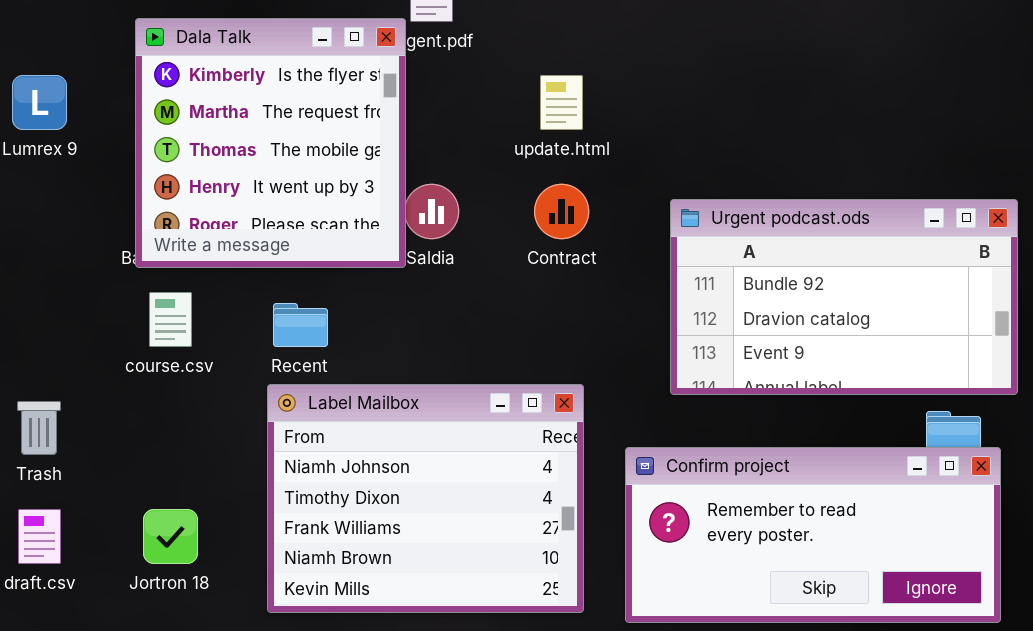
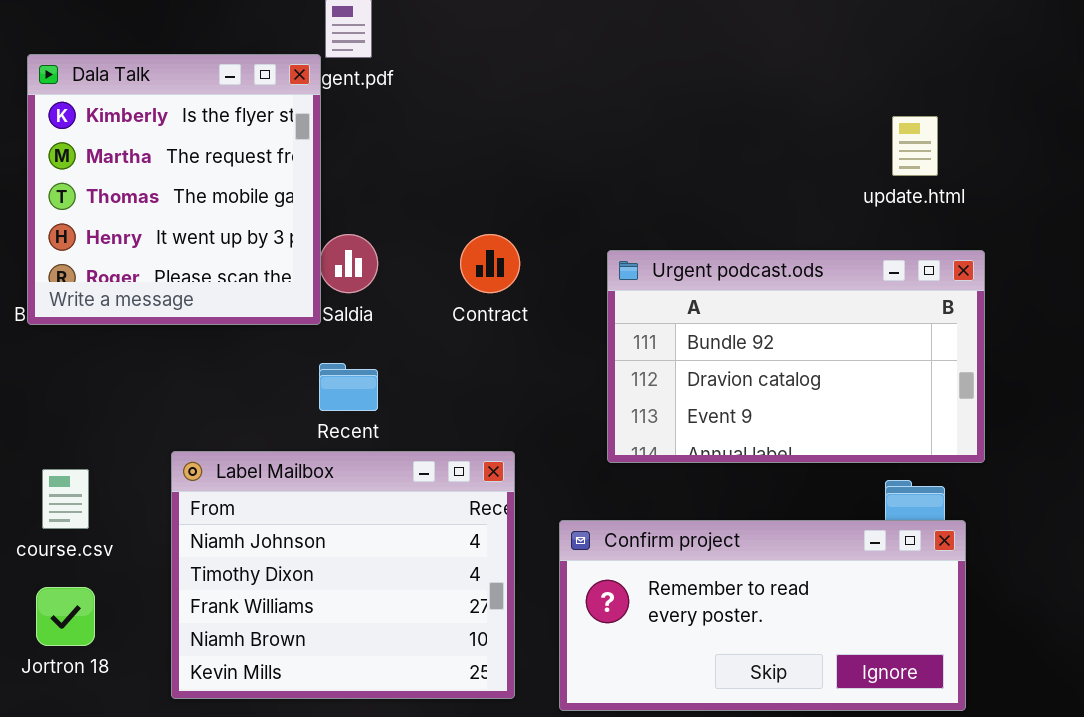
update.html: [540,75,583,130] -> [892,116,938,176], moved
course.csv: [149,292,192,347] -> [42,469,89,529], moved
Recent: [273,303,328,347] -> [319,363,378,411], moved

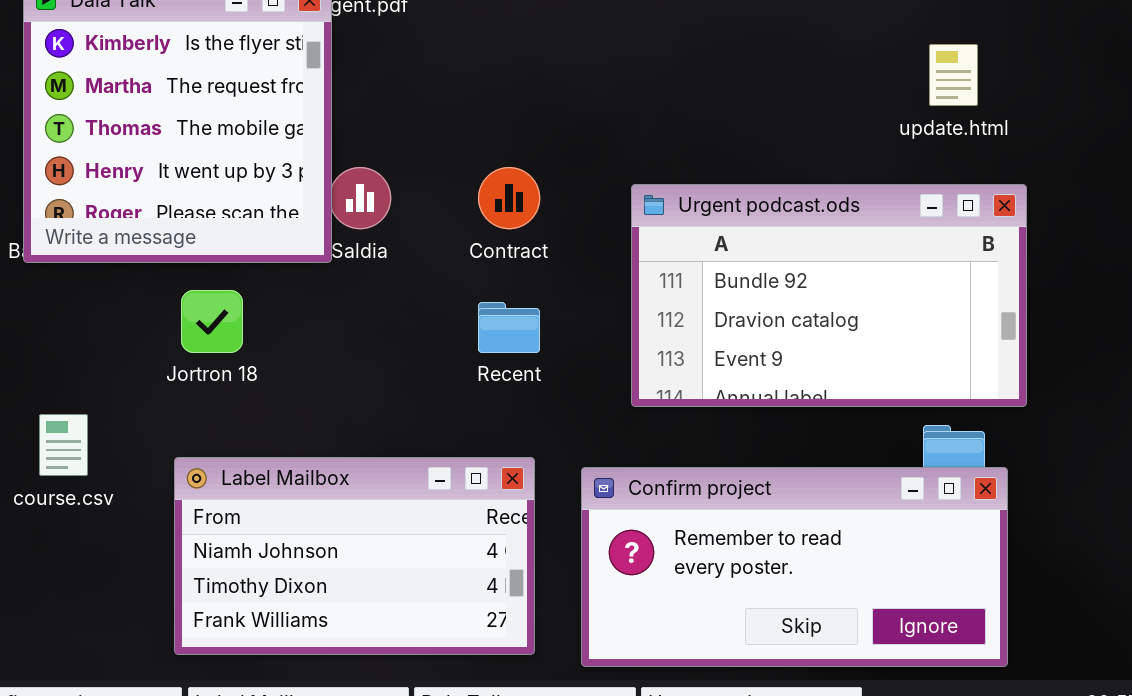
Recent: [319,363,378,411] -> [478,302,540,353], moved
Label Mailbox: [171,451,515,699] -> [174,457,535,655], resized
Jortron 18: [36,587,95,646] -> [181,290,243,353], moved

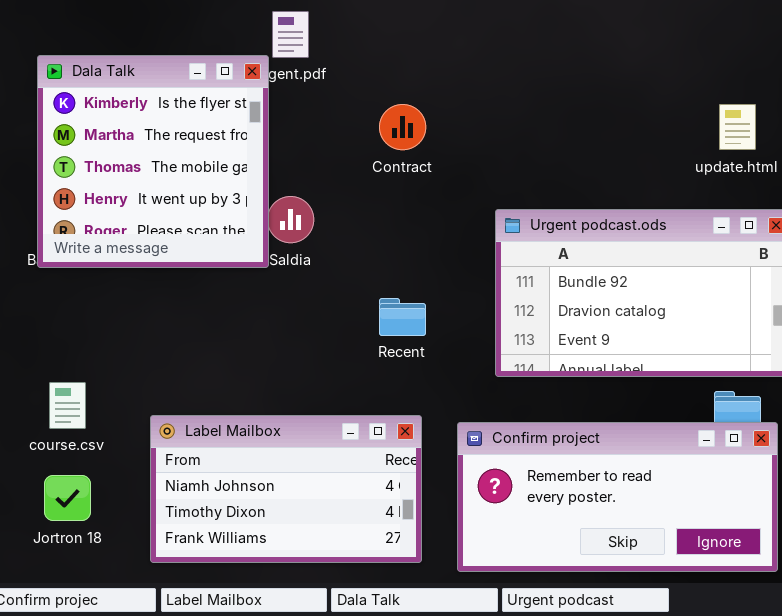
Contract: [478,167,540,229] -> [379,104,426,150], moved
Jortron 18: [181,290,243,353] -> [44,475,91,521], moved

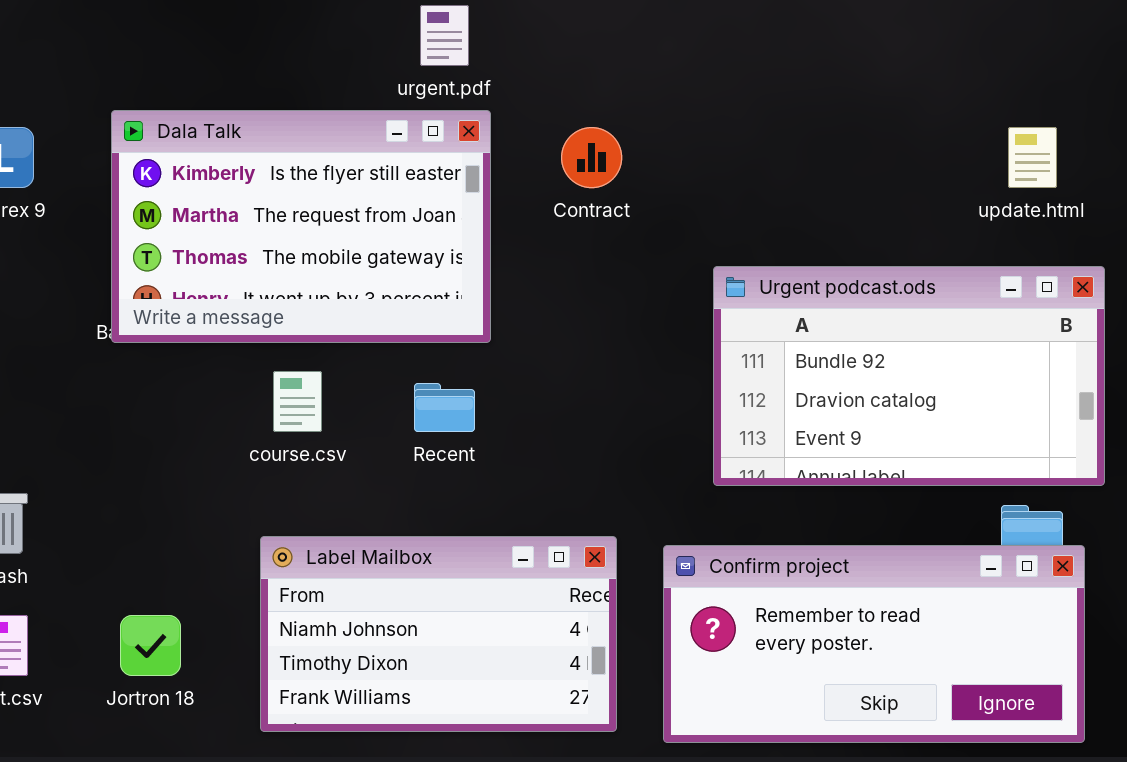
Dala Talk: [37,55,269,268] -> [111,110,491,343], resized
Recent: [379,298,426,336] -> [414,383,475,432], moved
course.csv: [49,382,86,429] -> [273,371,322,432], moved

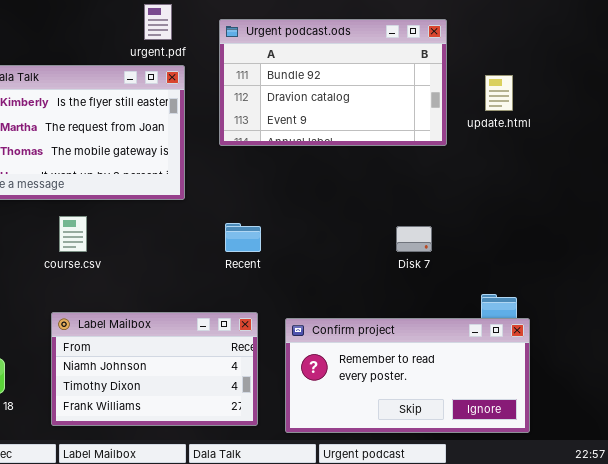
Urgent podcast.ods: [713,266,1105,486] -> [219,19,447,146], moved
Recent: [414,383,475,432] -> [225,223,261,252], moved

